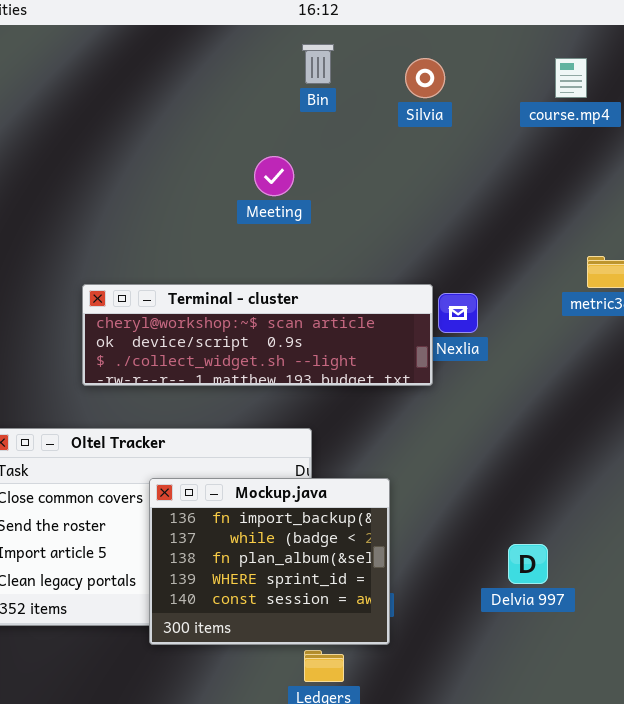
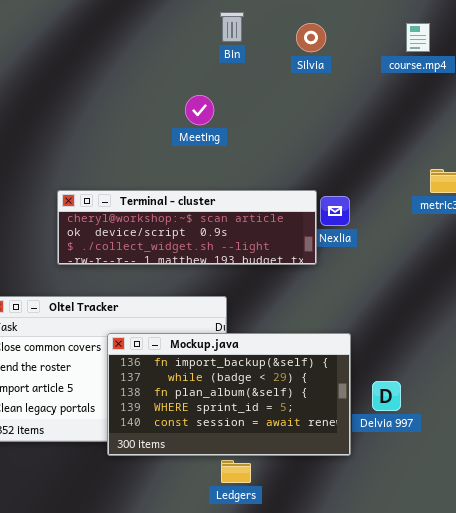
Mockup.java: [149,478,390,645] -> [107,333,351,456], resized

